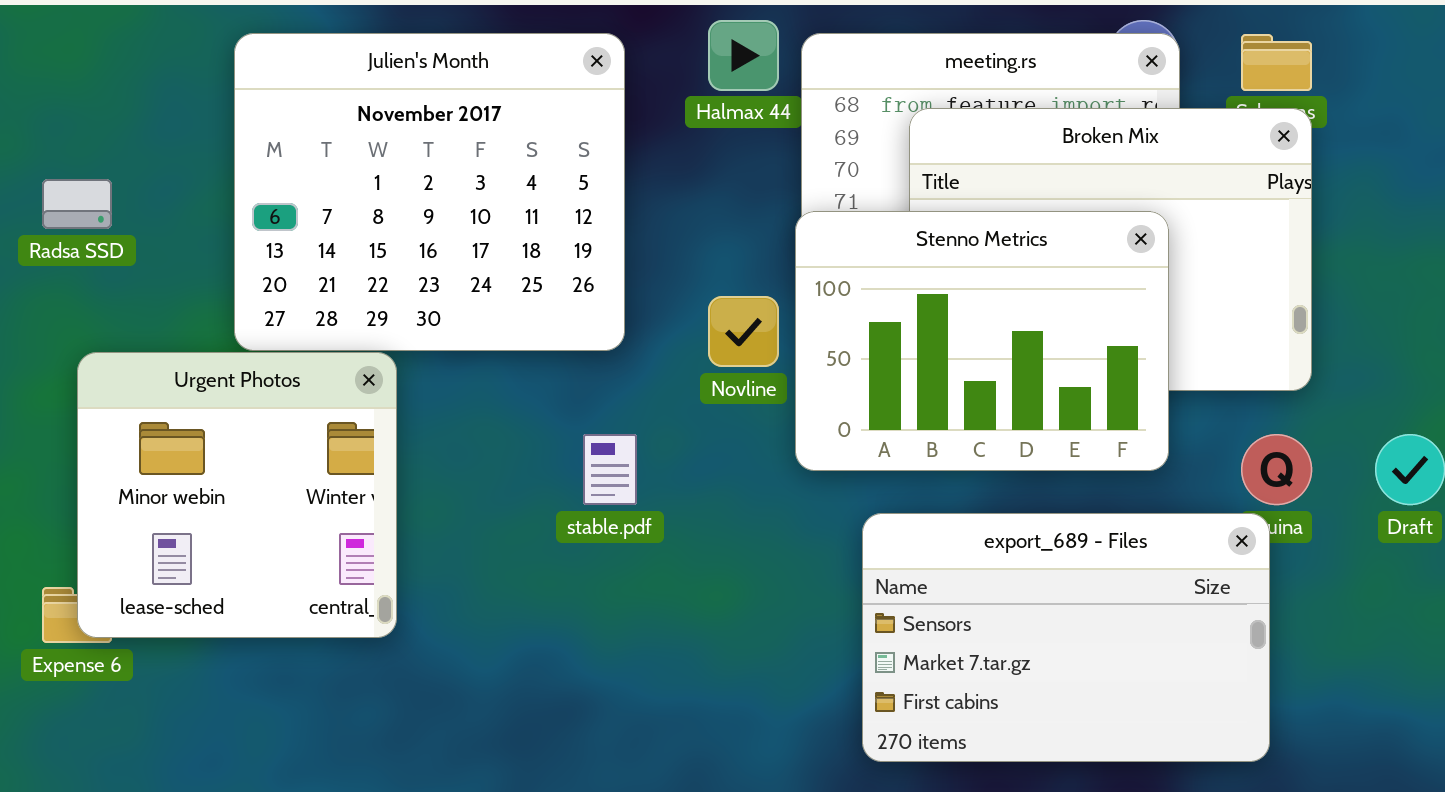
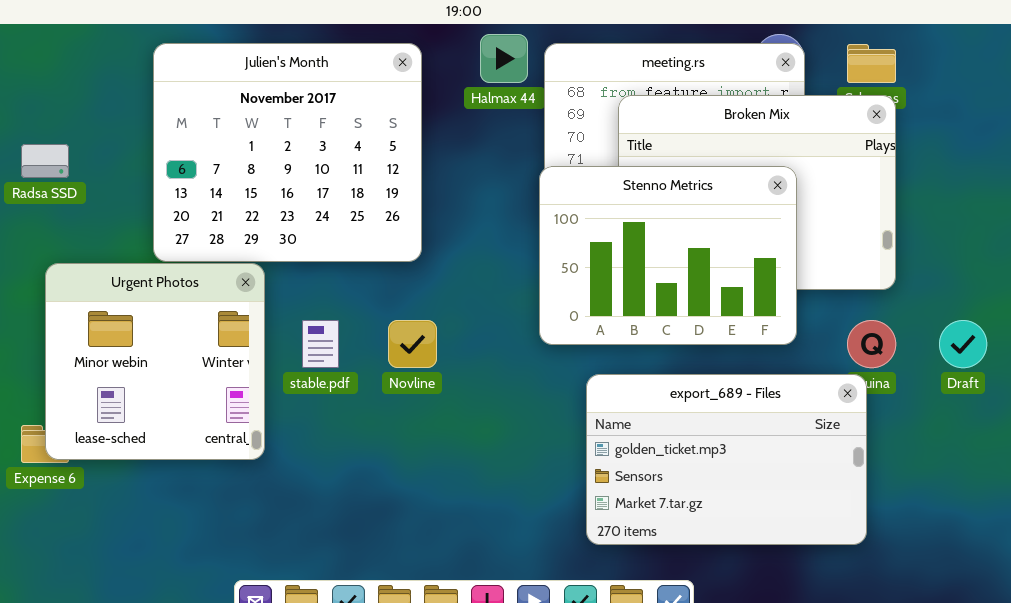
Novline: [708,296,779,367] -> [388,320,437,368], moved
stable.pdf: [583,434,637,505] -> [302,320,339,368], moved
export_689 - Files: [862,513,1270,762] -> [586,374,867,545], scrolled up 1 row

